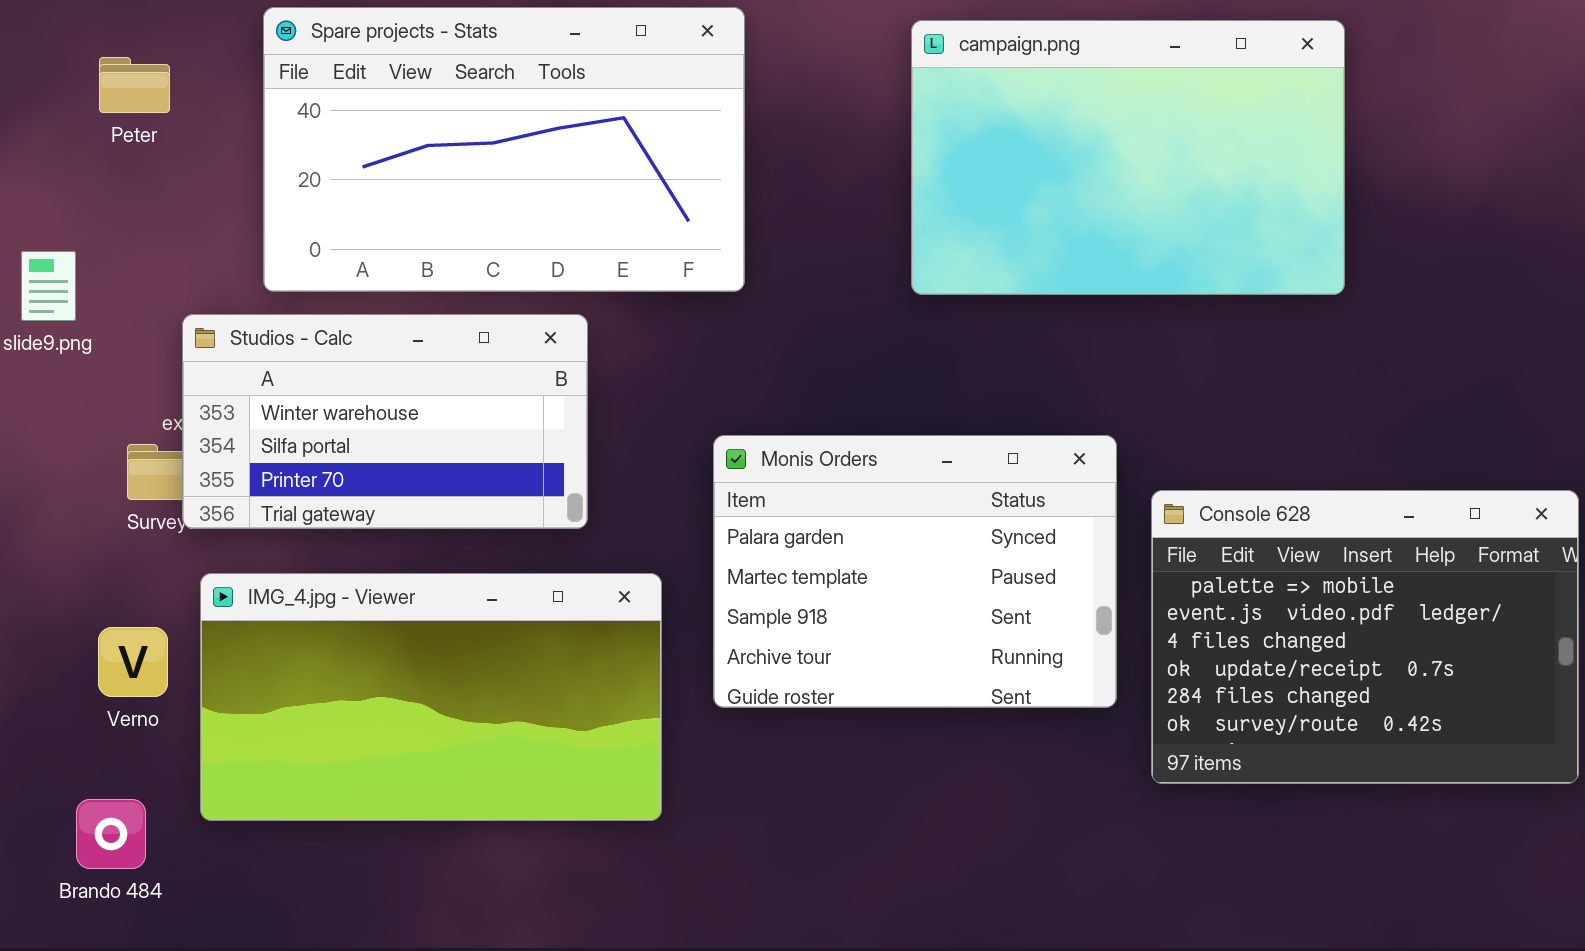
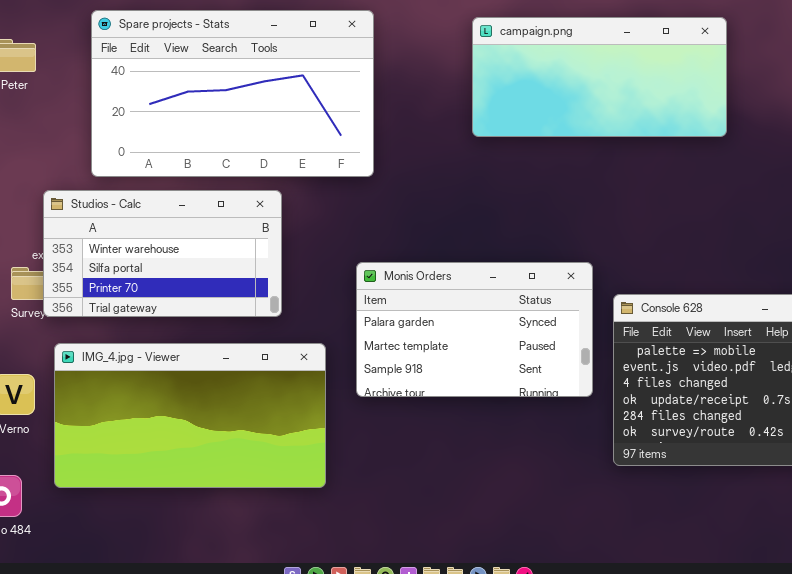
campaign.png: [911,20,1345,295] -> [472,17,727,137], resized
Monis Orders: [713,435,1117,708] -> [356,262,593,397], resized

